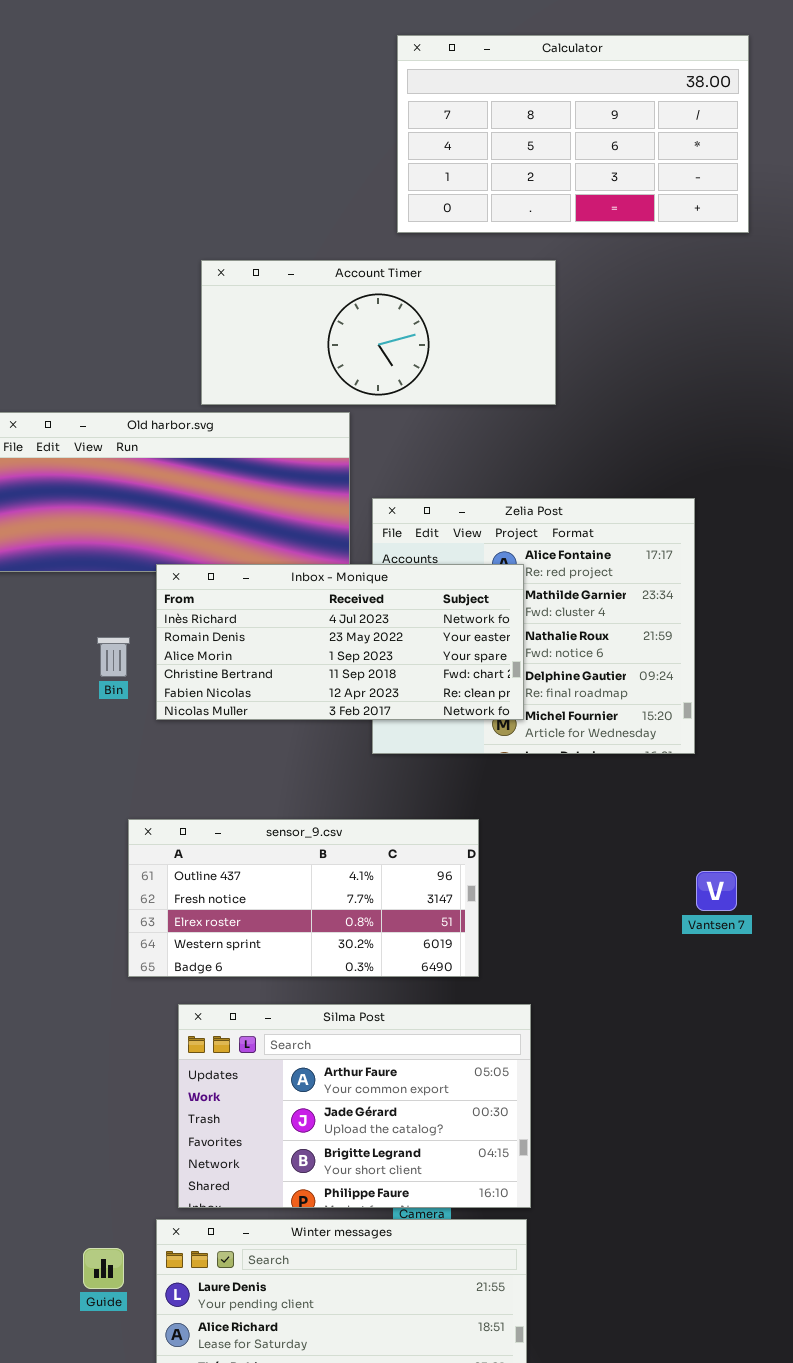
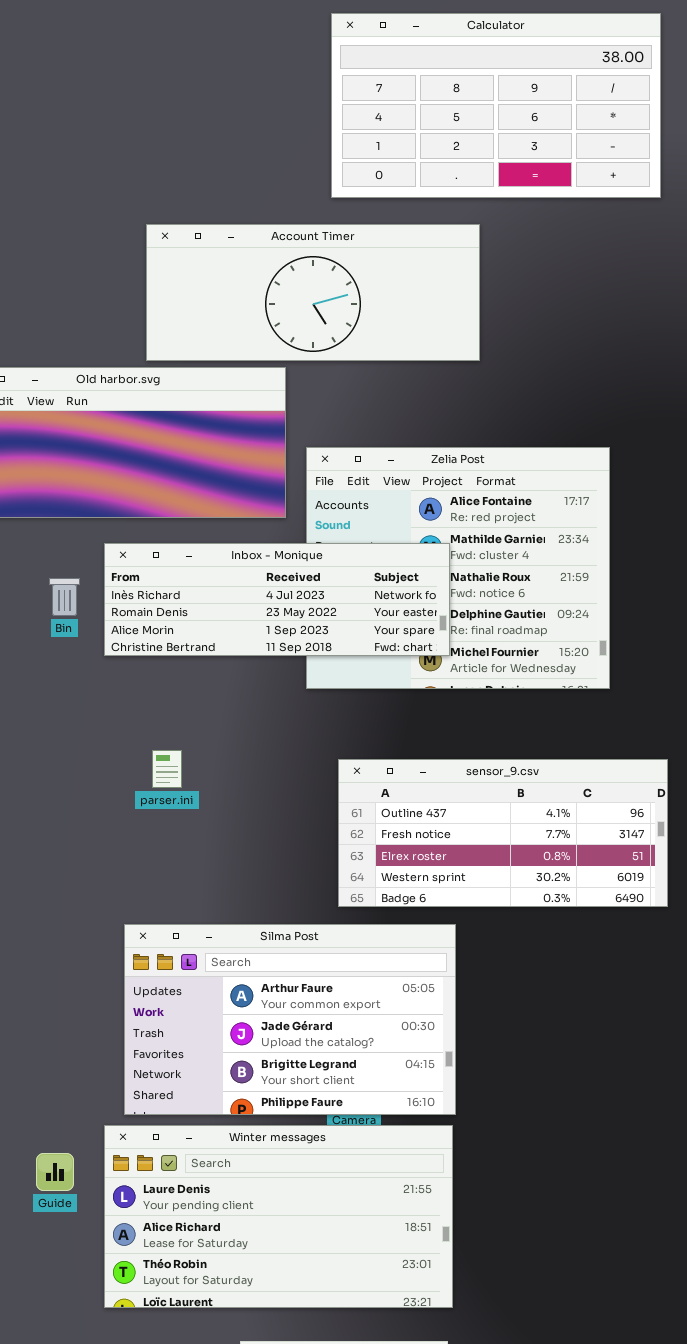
Inbox - Monique: [156,564,524,720] -> [104,543,450,656], resized
sensor_9.csv: [128,819,479,977] -> [338,759,668,907], moved

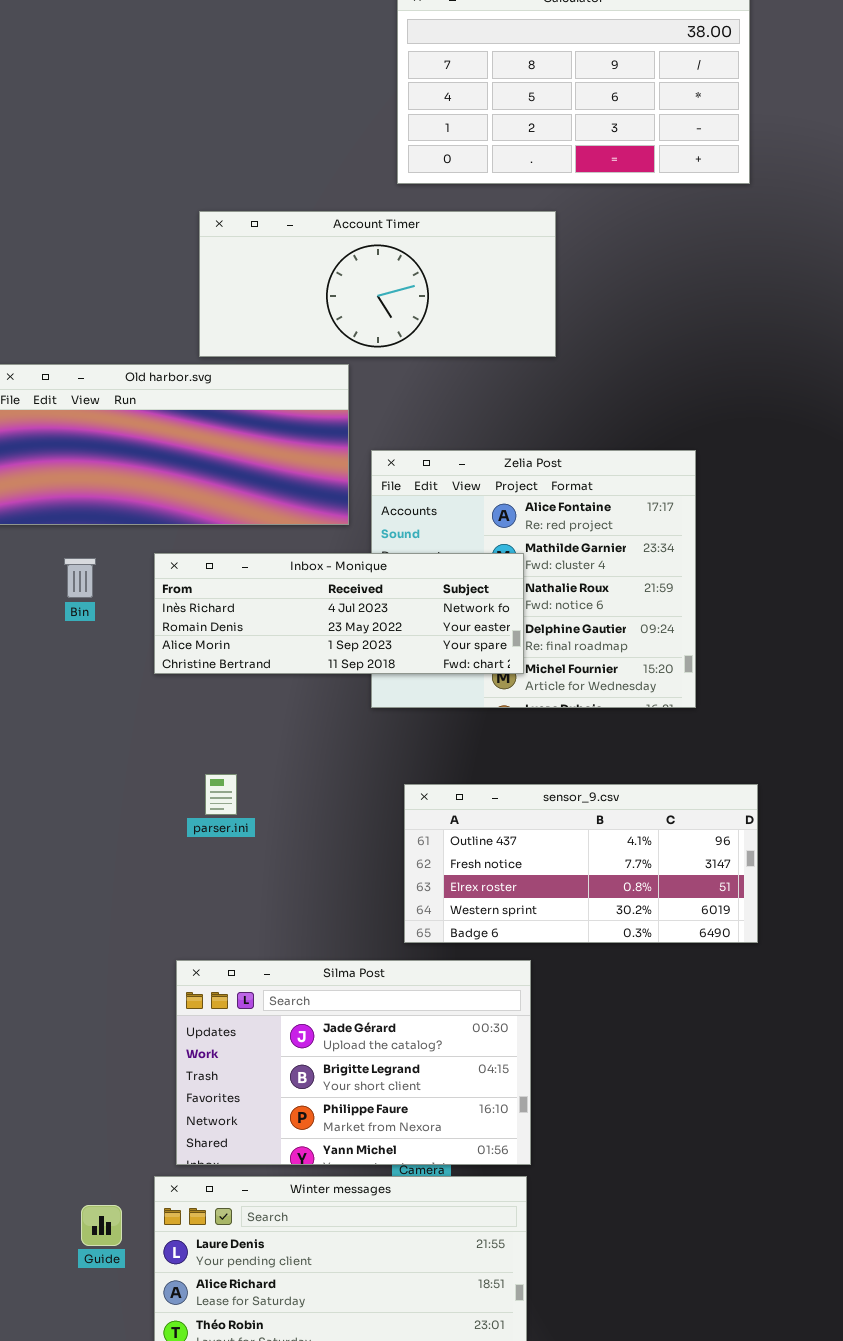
Bin: [49,578,80,616] -> [64,558,96,598], moved
Silma Post: [124,924,456,1115] -> [176,960,531,1165], scrolled down 1 row

